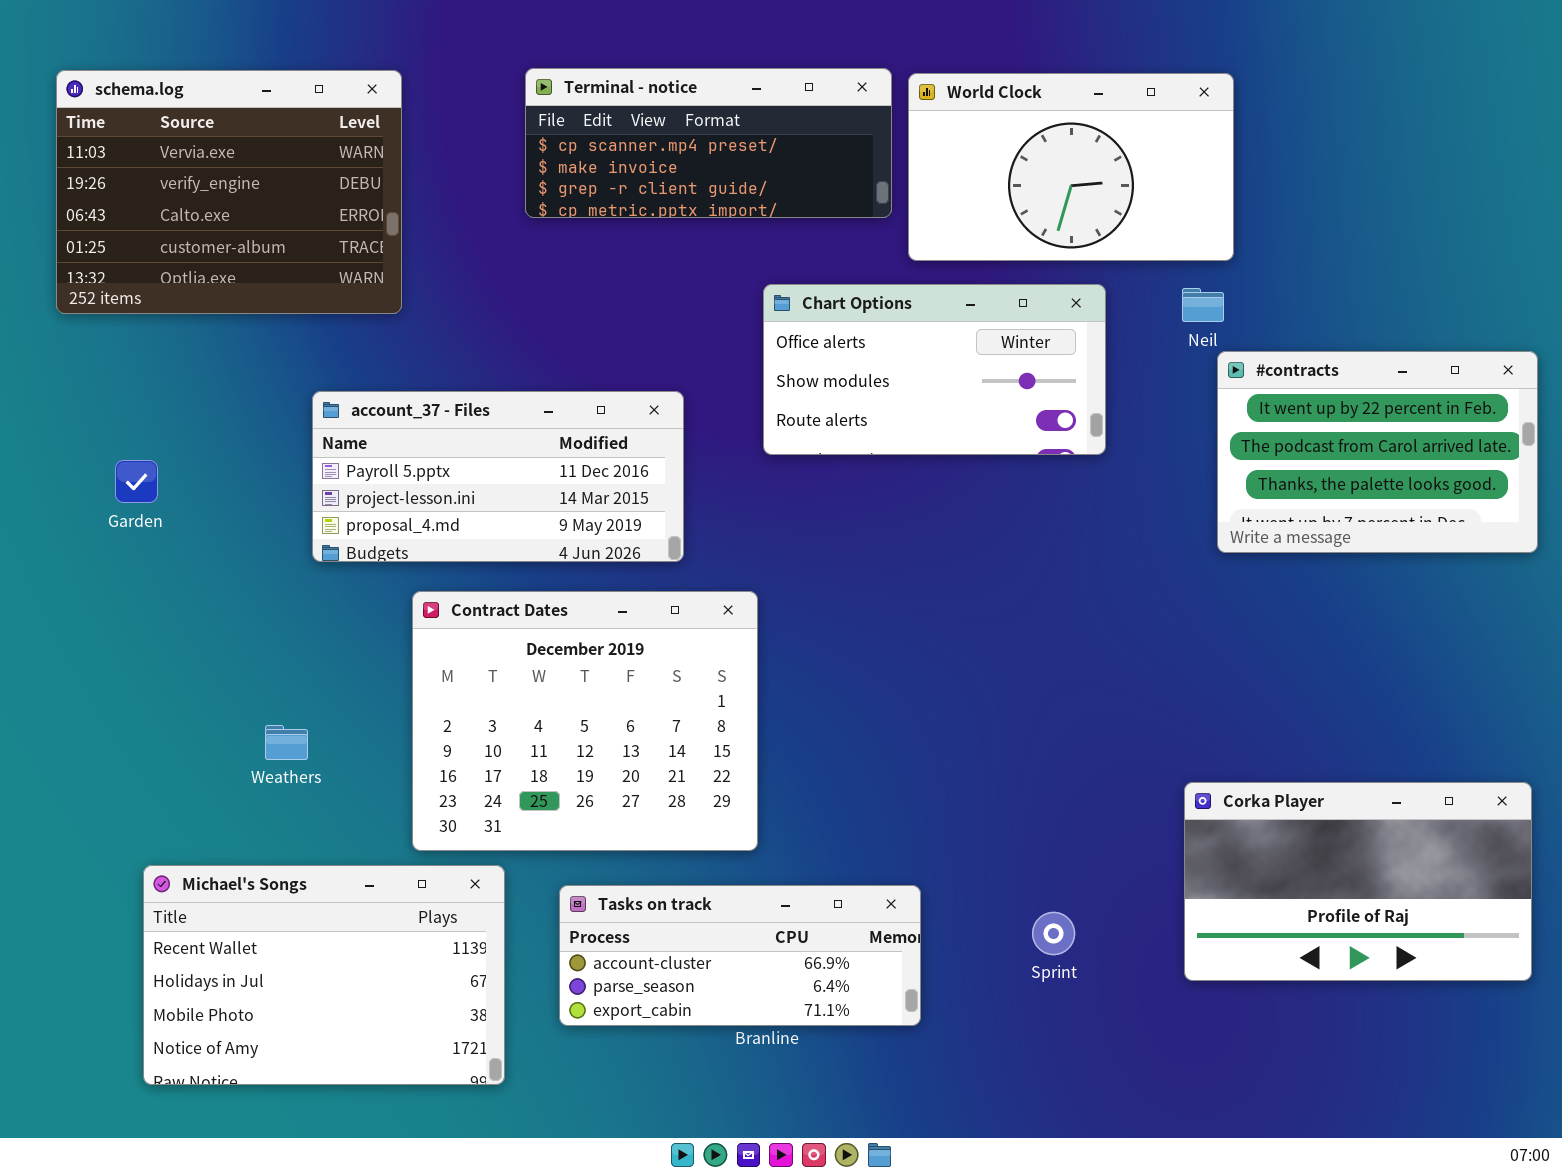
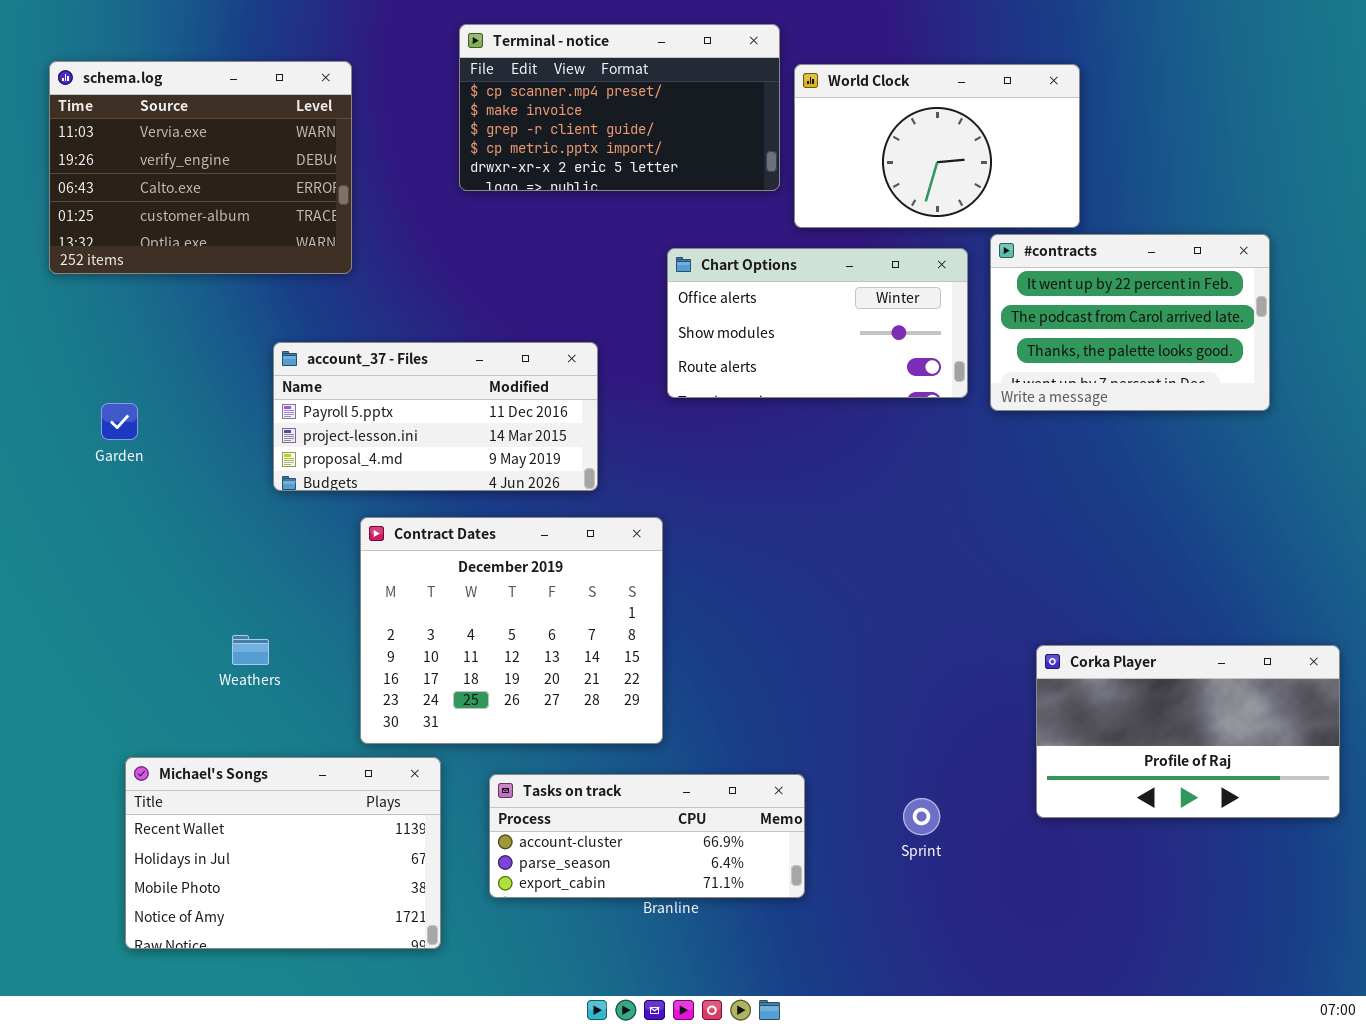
Terminal - notice: [525,68,892,218] -> [459,24,780,191], resized
#contracts: [1217,351,1538,553] -> [990,234,1270,411], moved
Corka Player: [1184,782,1532,981] -> [1036,645,1340,818], moved

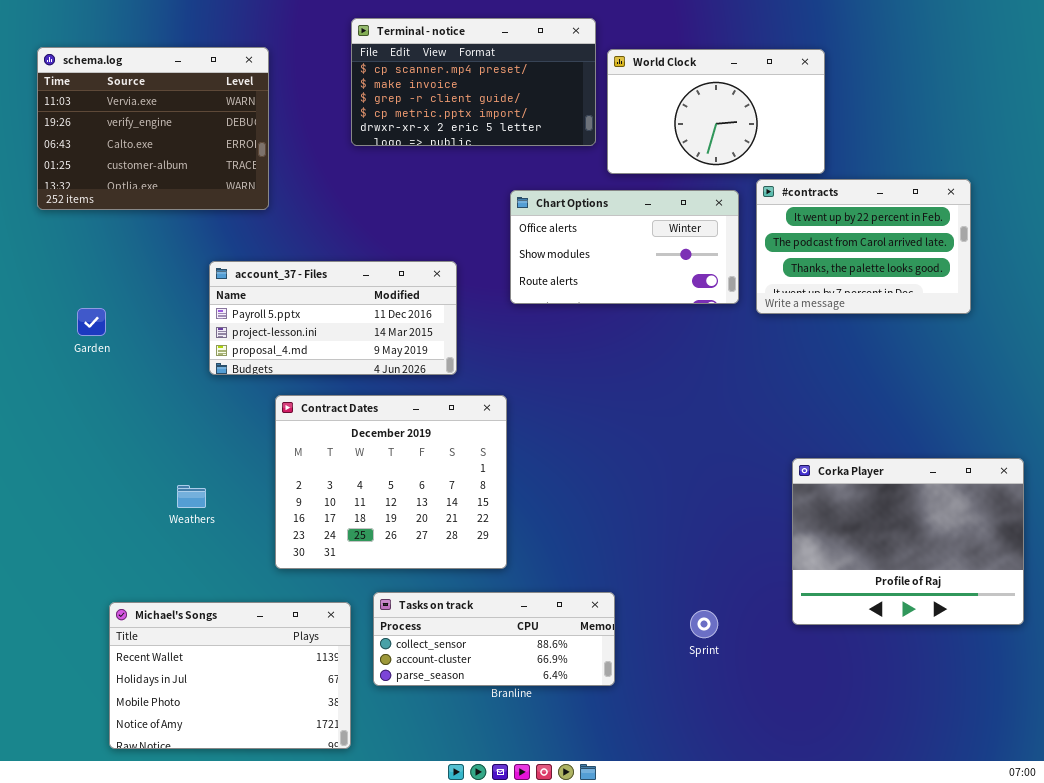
Corka Player: [1036,645,1340,818] -> [792,458,1024,625], resized
Michael's Songs: [125,757,441,949] -> [109,602,351,749], moved
Tasks on track: [489,774,805,898] -> [373,592,615,686], scrolled up 1 row

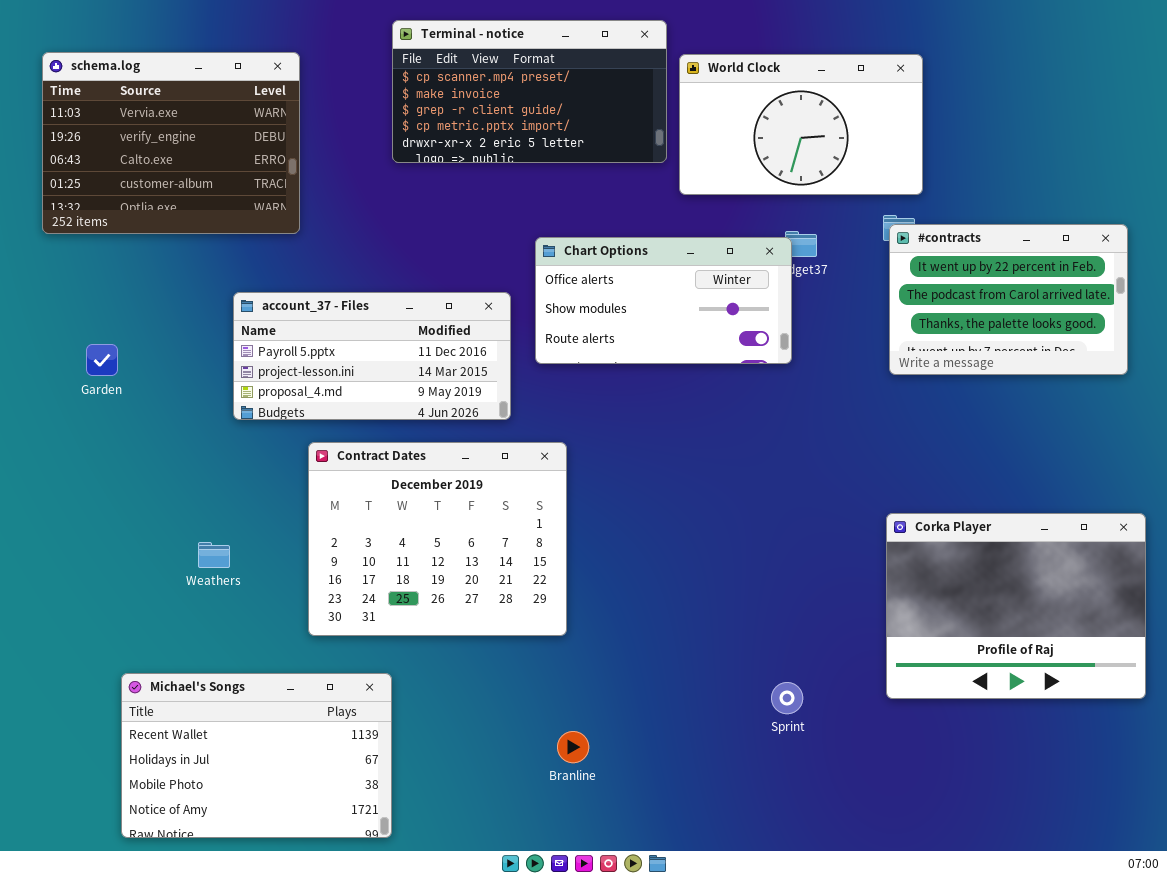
#contracts: [756,179,971,314] -> [889,224,1128,375], moved
Chart Options: [510,190,739,304] -> [535,237,792,364], moved
Tasks on track: [373,592,615,686] -> none, closed

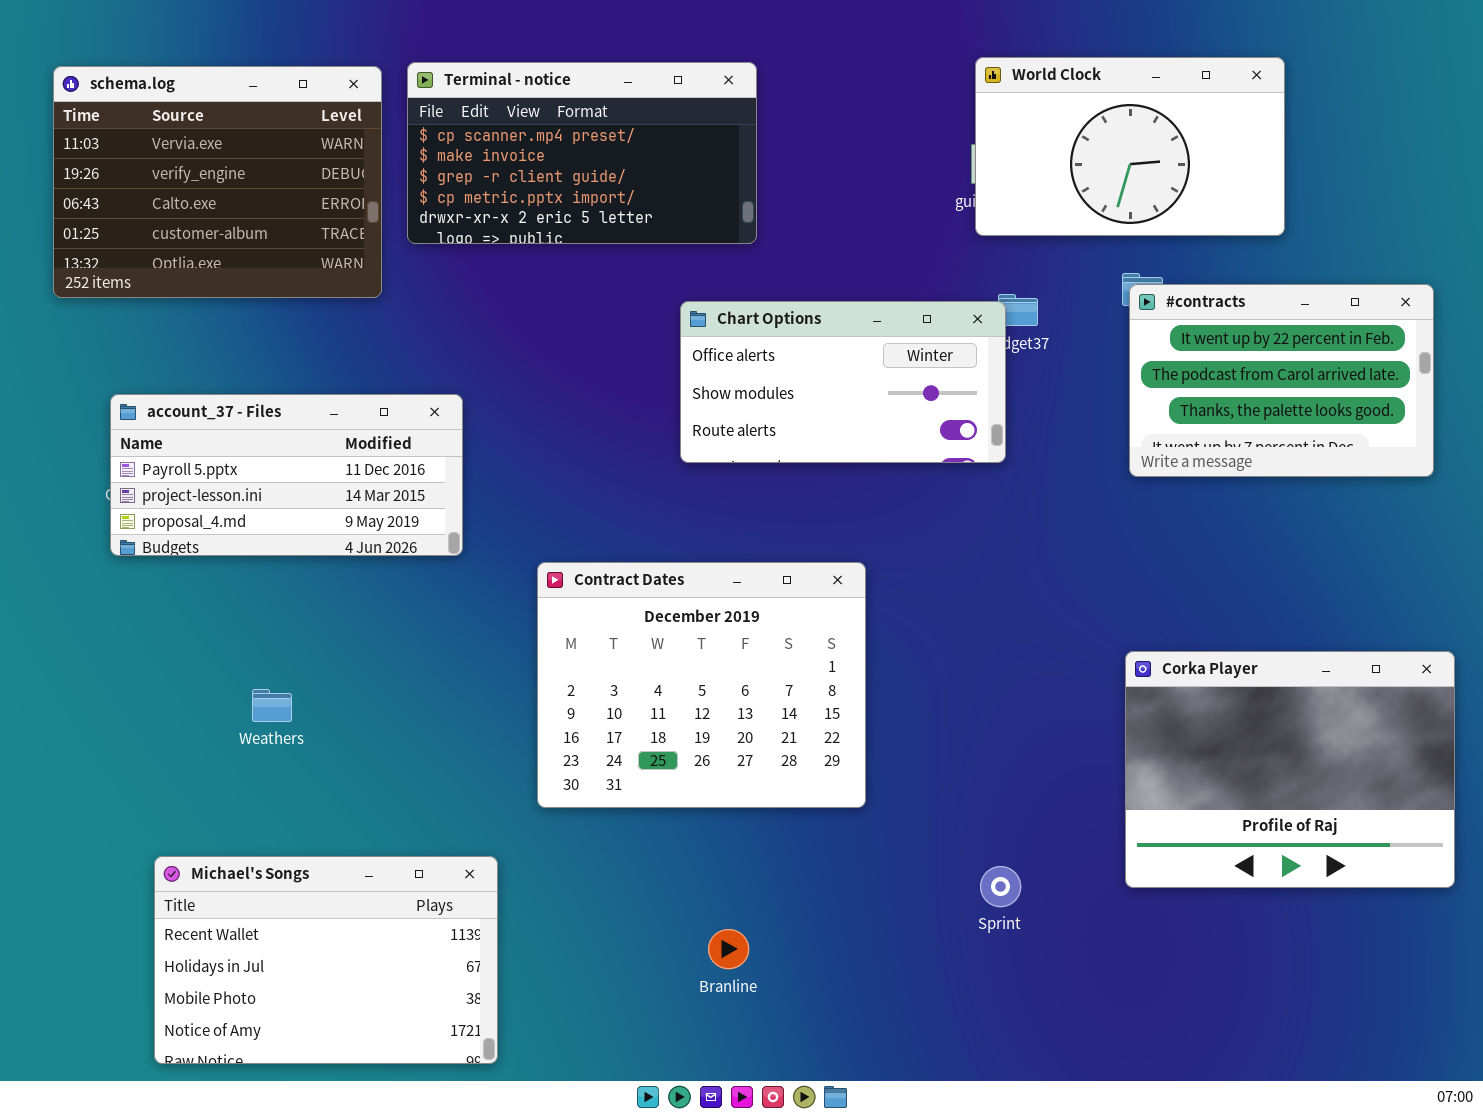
Terminal - notice: [392,20,667,163] -> [407,62,757,244], moved
World Clock: [679,54,923,195] -> [975,57,1285,236], moved
account_37 - Files: [233,292,511,420] -> [110,394,463,556], moved
Contract Dates: [308,442,567,636] -> [537,562,866,808], moved

